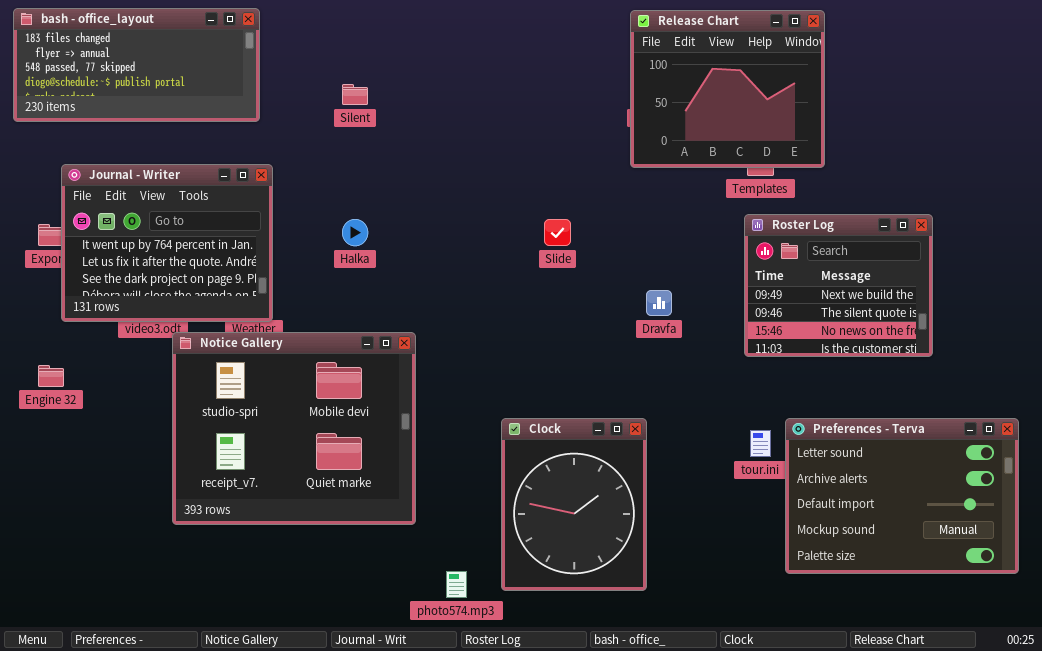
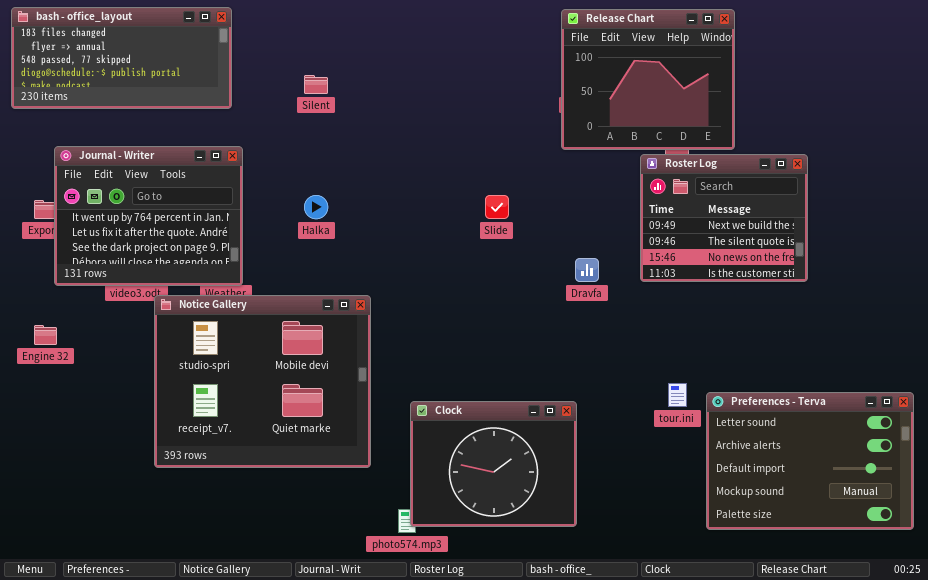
Roster Log: [744,214,933,357] -> [640,154,808,282], moved
Clock: [501,418,647,591] -> [410,401,577,527], resized
Preferences - Terva: [785,418,1019,574] -> [706,392,914,530], moved

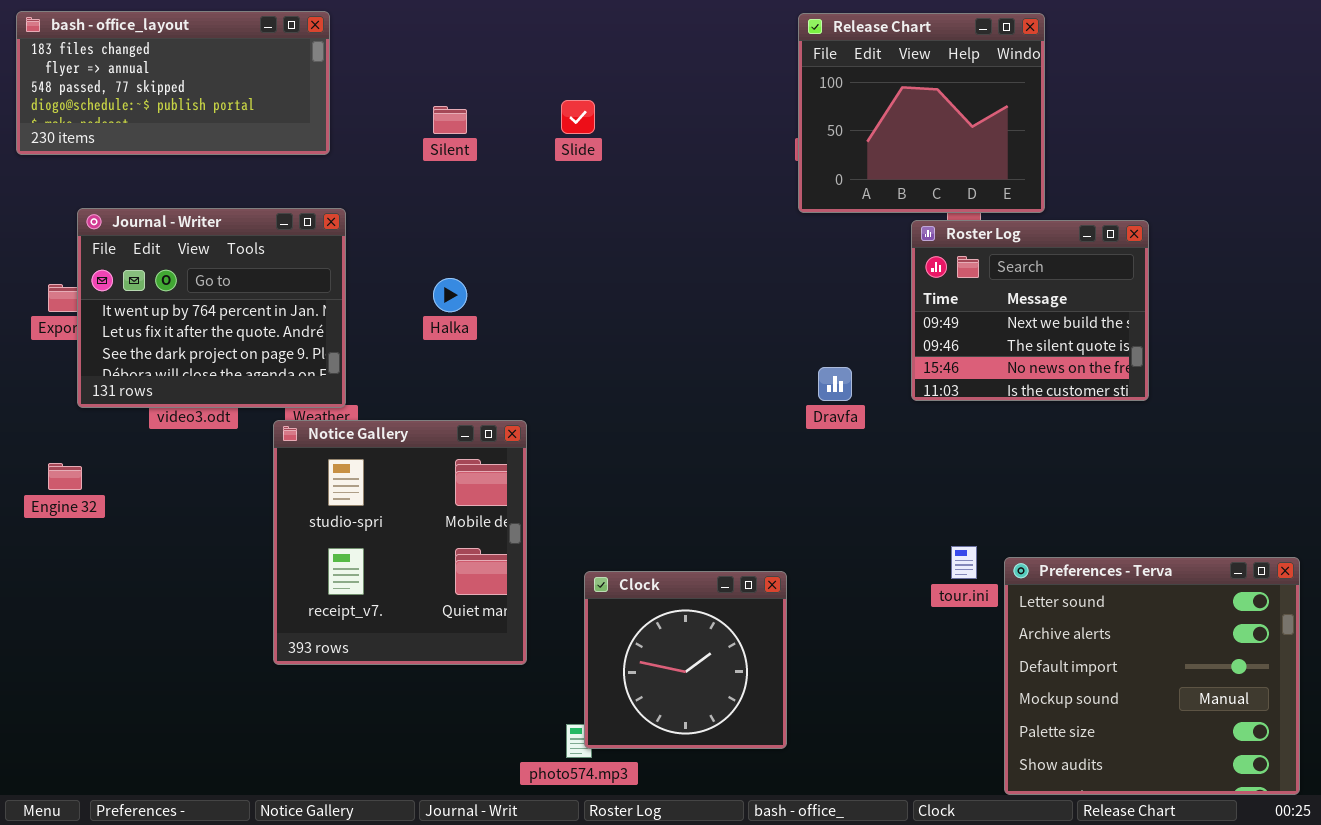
Slide: [485,195,509,219] -> [561,100,595,134], moved
Notice Gallery: [154,295,371,468] -> [273,420,527,665], resized
Preferences - Terva: [706,392,914,530] -> [1004,557,1300,795], resized
Clock: [410,401,577,527] -> [584,571,787,749], resized

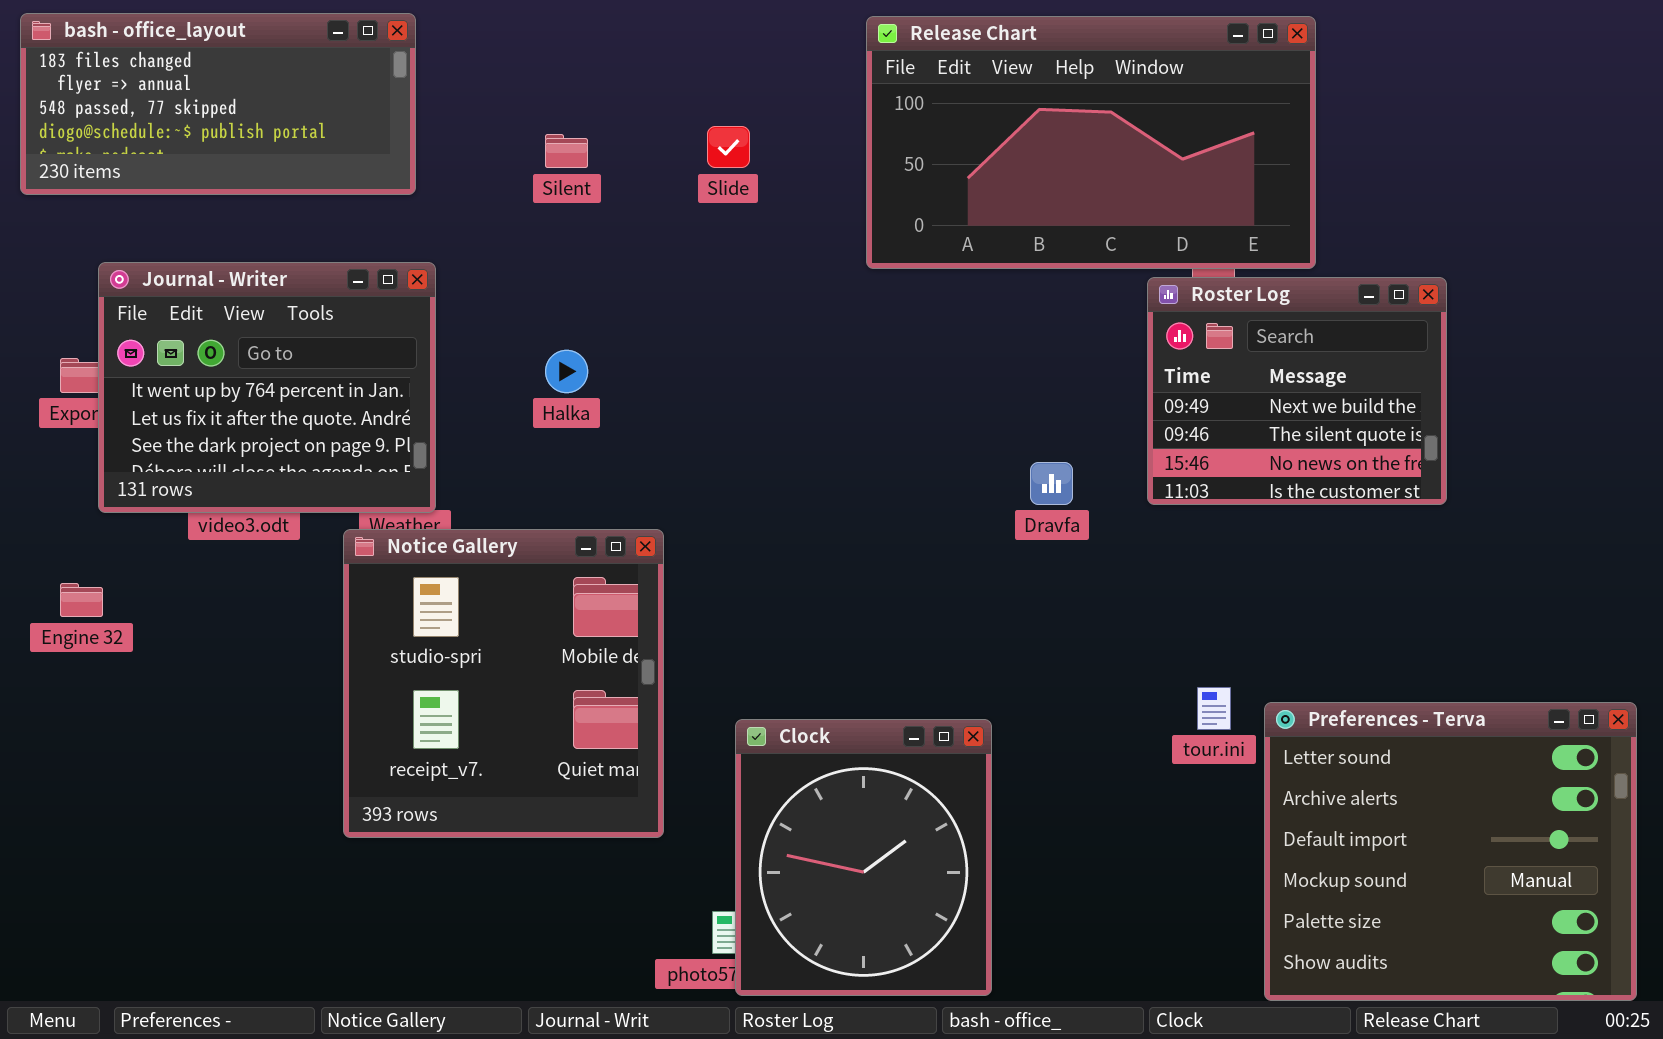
Release Chart: [798,13,1045,213] -> [866,16,1316,269], resized
Clock: [584,571,787,749] -> [735,719,992,996], resized

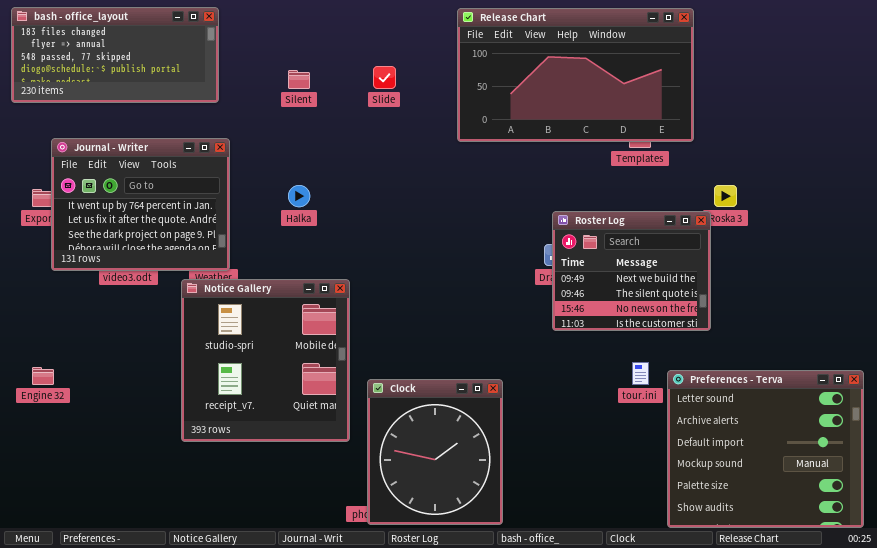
Roster Log: [1147,277,1447,505] -> [552,211,711,331], moved
Engine 32: [60,583,103,617] -> [32,367,54,385], moved
Clock: [735,719,992,996] -> [367,379,503,525], moved

